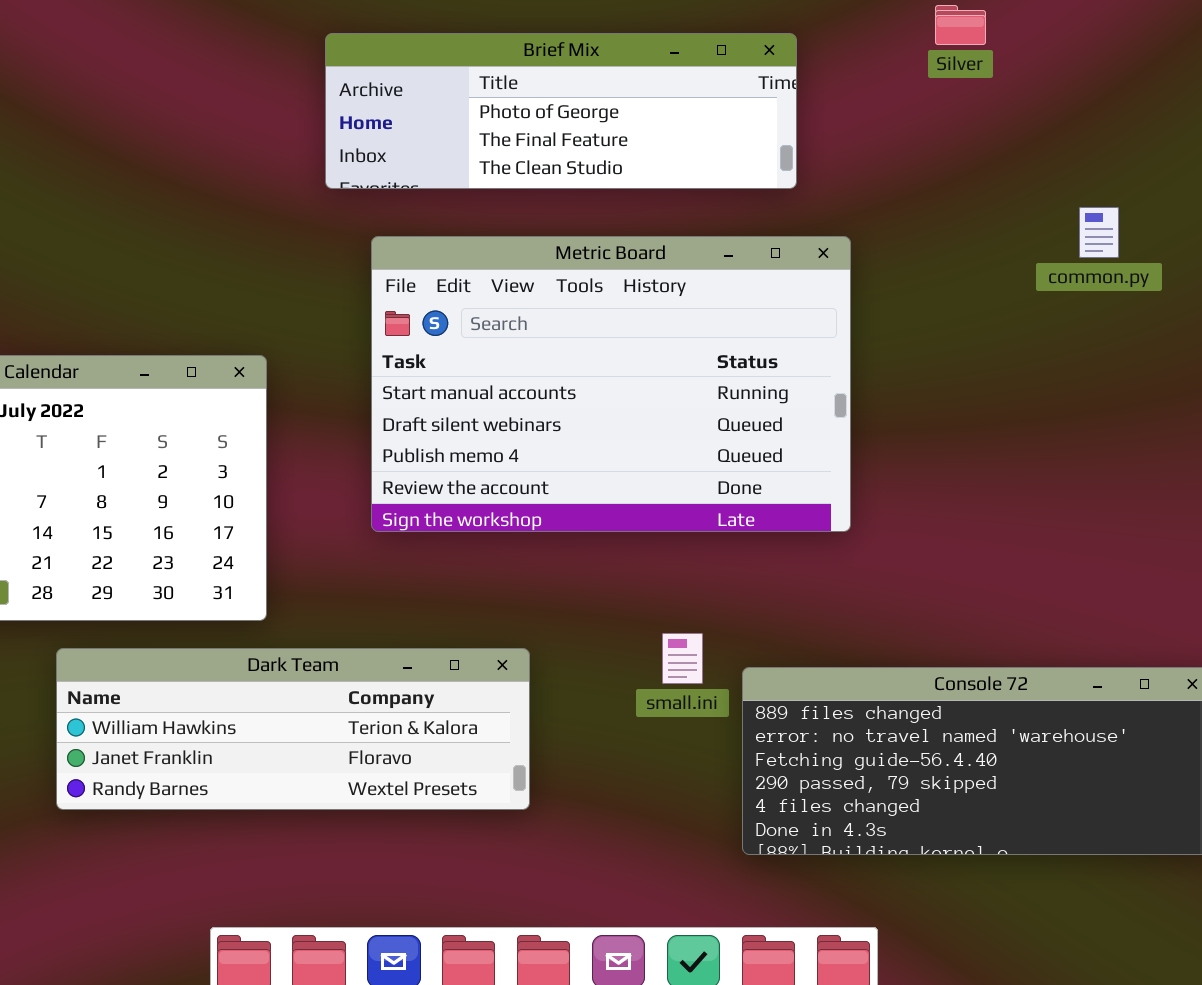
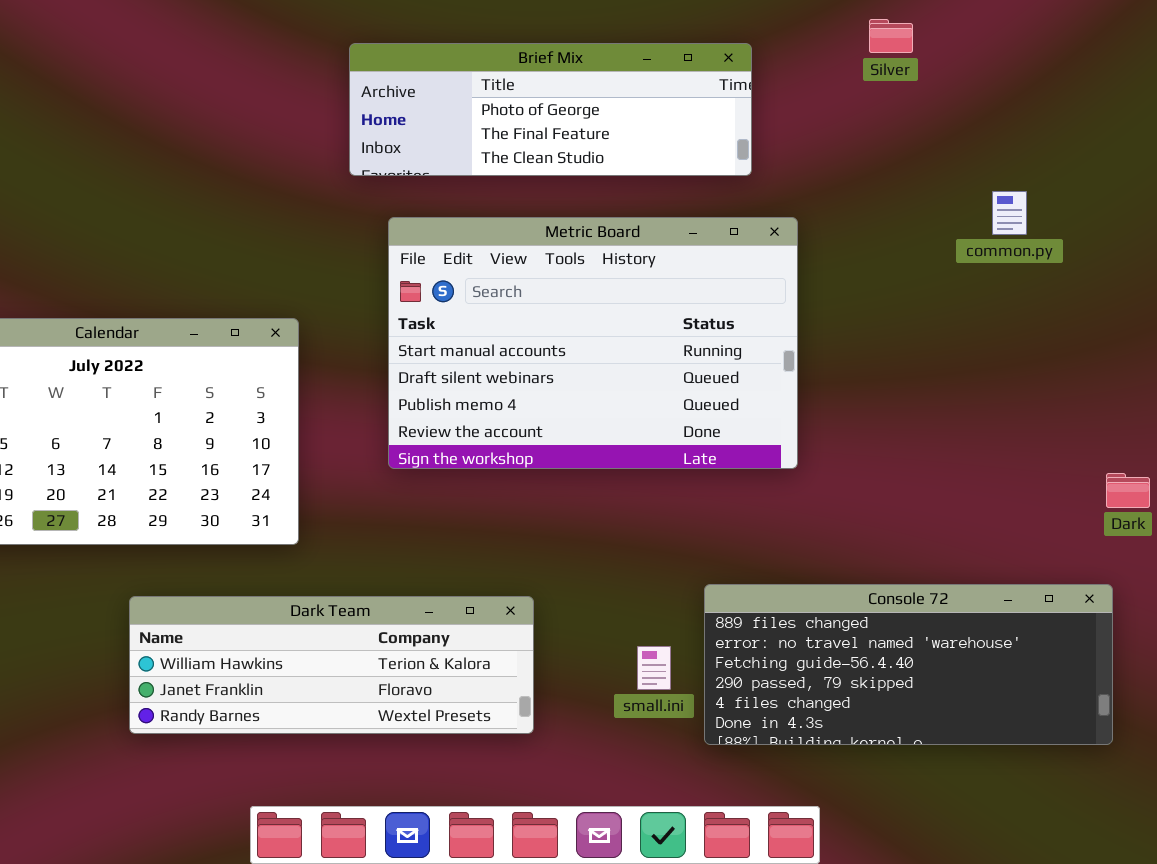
small.ini: [662,633,703,684] -> [637,646,671,690], moved
Dark Team: [56,648,530,810] -> [129,596,534,734], moved

